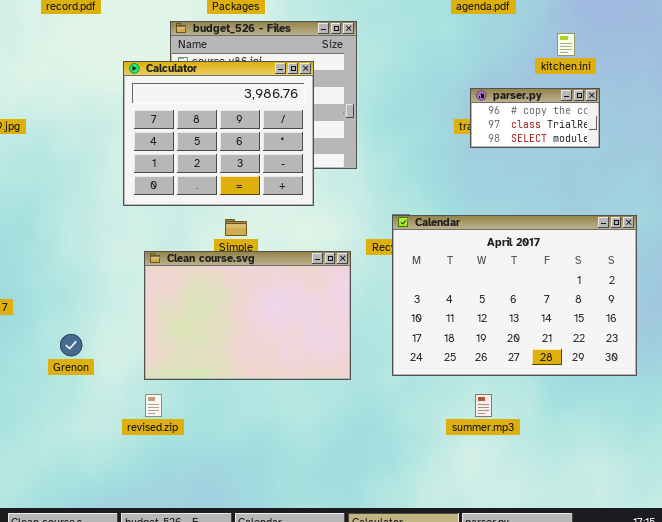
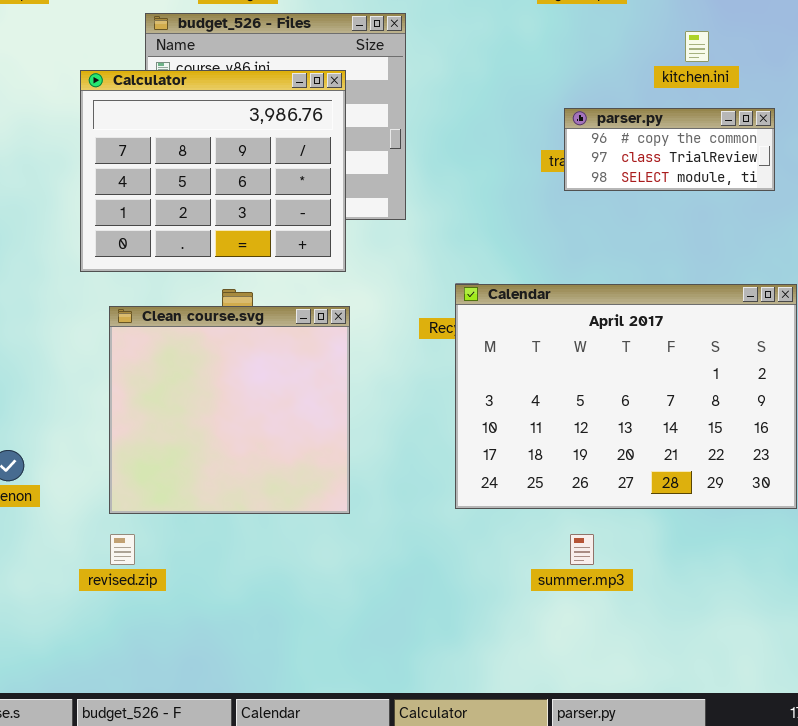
parser.py: [470,88,600,148] -> [564,108,775,191], resized
Clean course.svg: [144,251,351,380] -> [109,306,350,514], resized

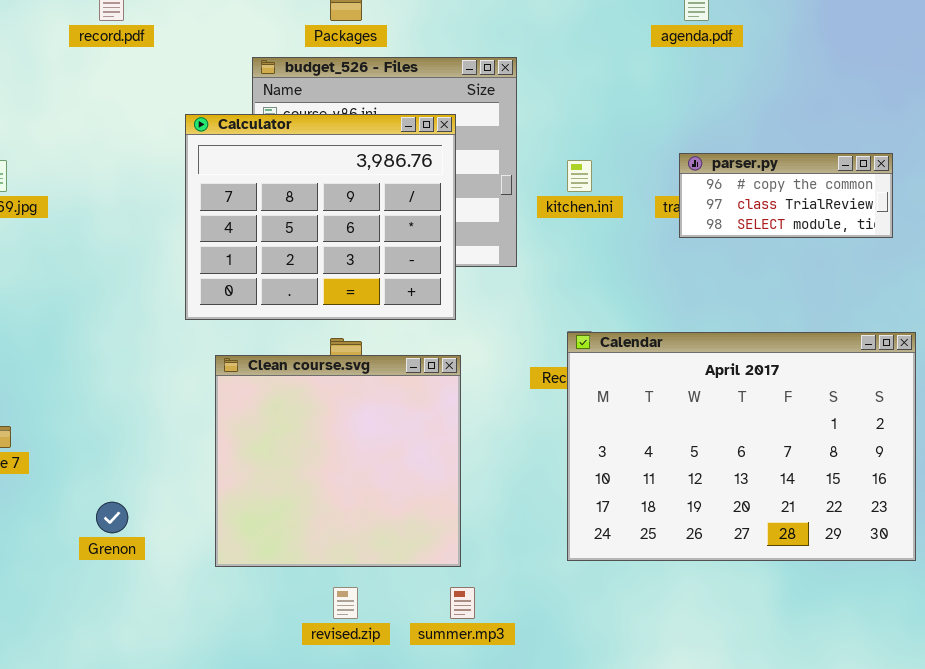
kitchen.ini: [685,31,709,62] -> [567,160,592,192], moved
revised.zip: [110,534,135,565] -> [333,587,358,619], moved
summer.mp3: [570,534,594,565] -> [450,587,475,619], moved

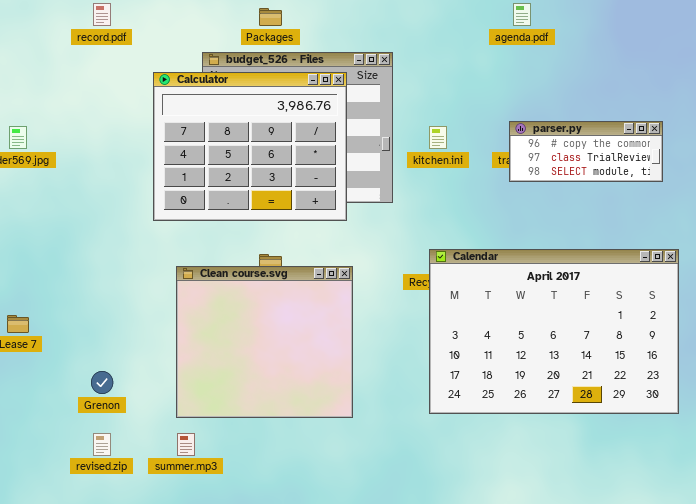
Calculator: [185,114,456,320] -> [153,72,347,221], moved
revised.zip: [333,587,358,619] -> [93,433,111,456], moved
summer.mp3: [450,587,475,619] -> [177,433,195,456], moved

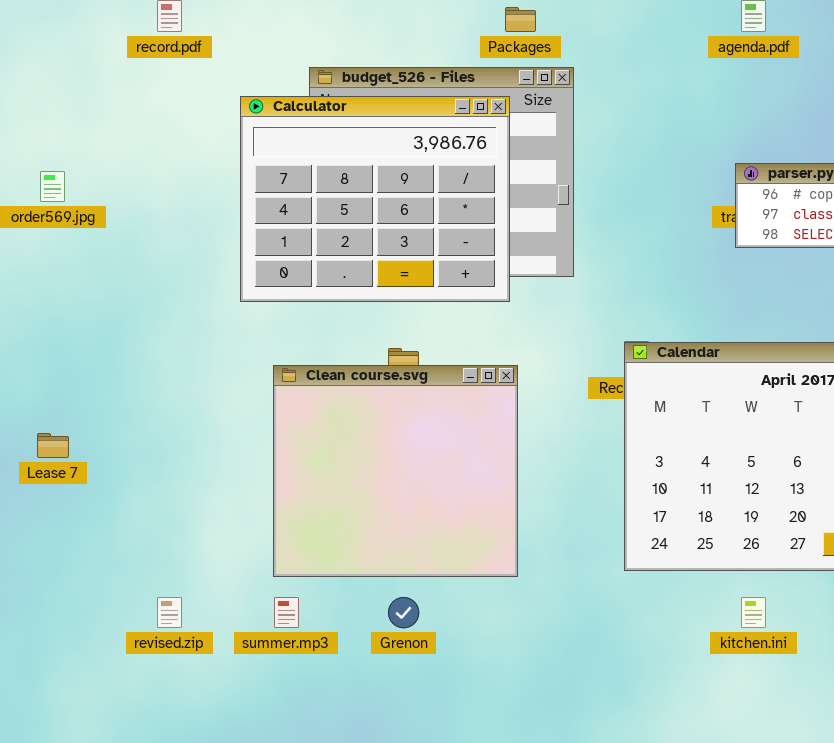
Packages: [259,8,282,26] -> [505,7,536,32], moved
kitchen.ini: [429,126,447,149] -> [741,597,766,628], moved
Grenon: [91,371,113,394] -> [388,597,419,628], moved

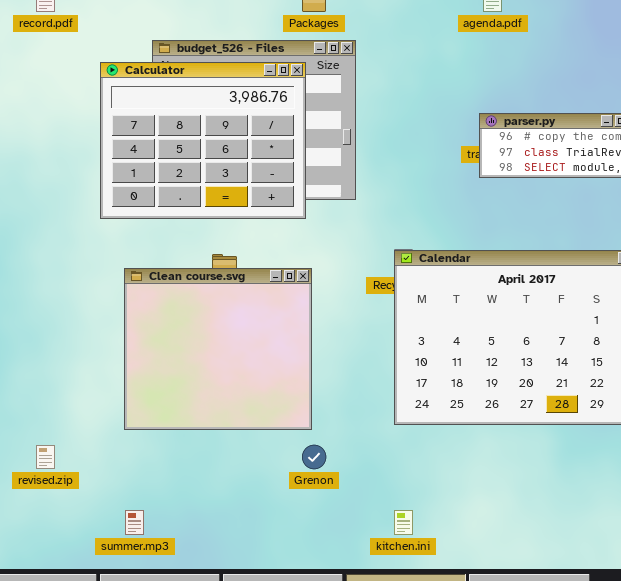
summer.mp3: [274,597,299,628] -> [125,510,144,535], moved
Grenon: [388,597,419,628] -> [302,445,326,469], moved
kitchen.ini: [741,597,766,628] -> [394,510,413,535], moved

